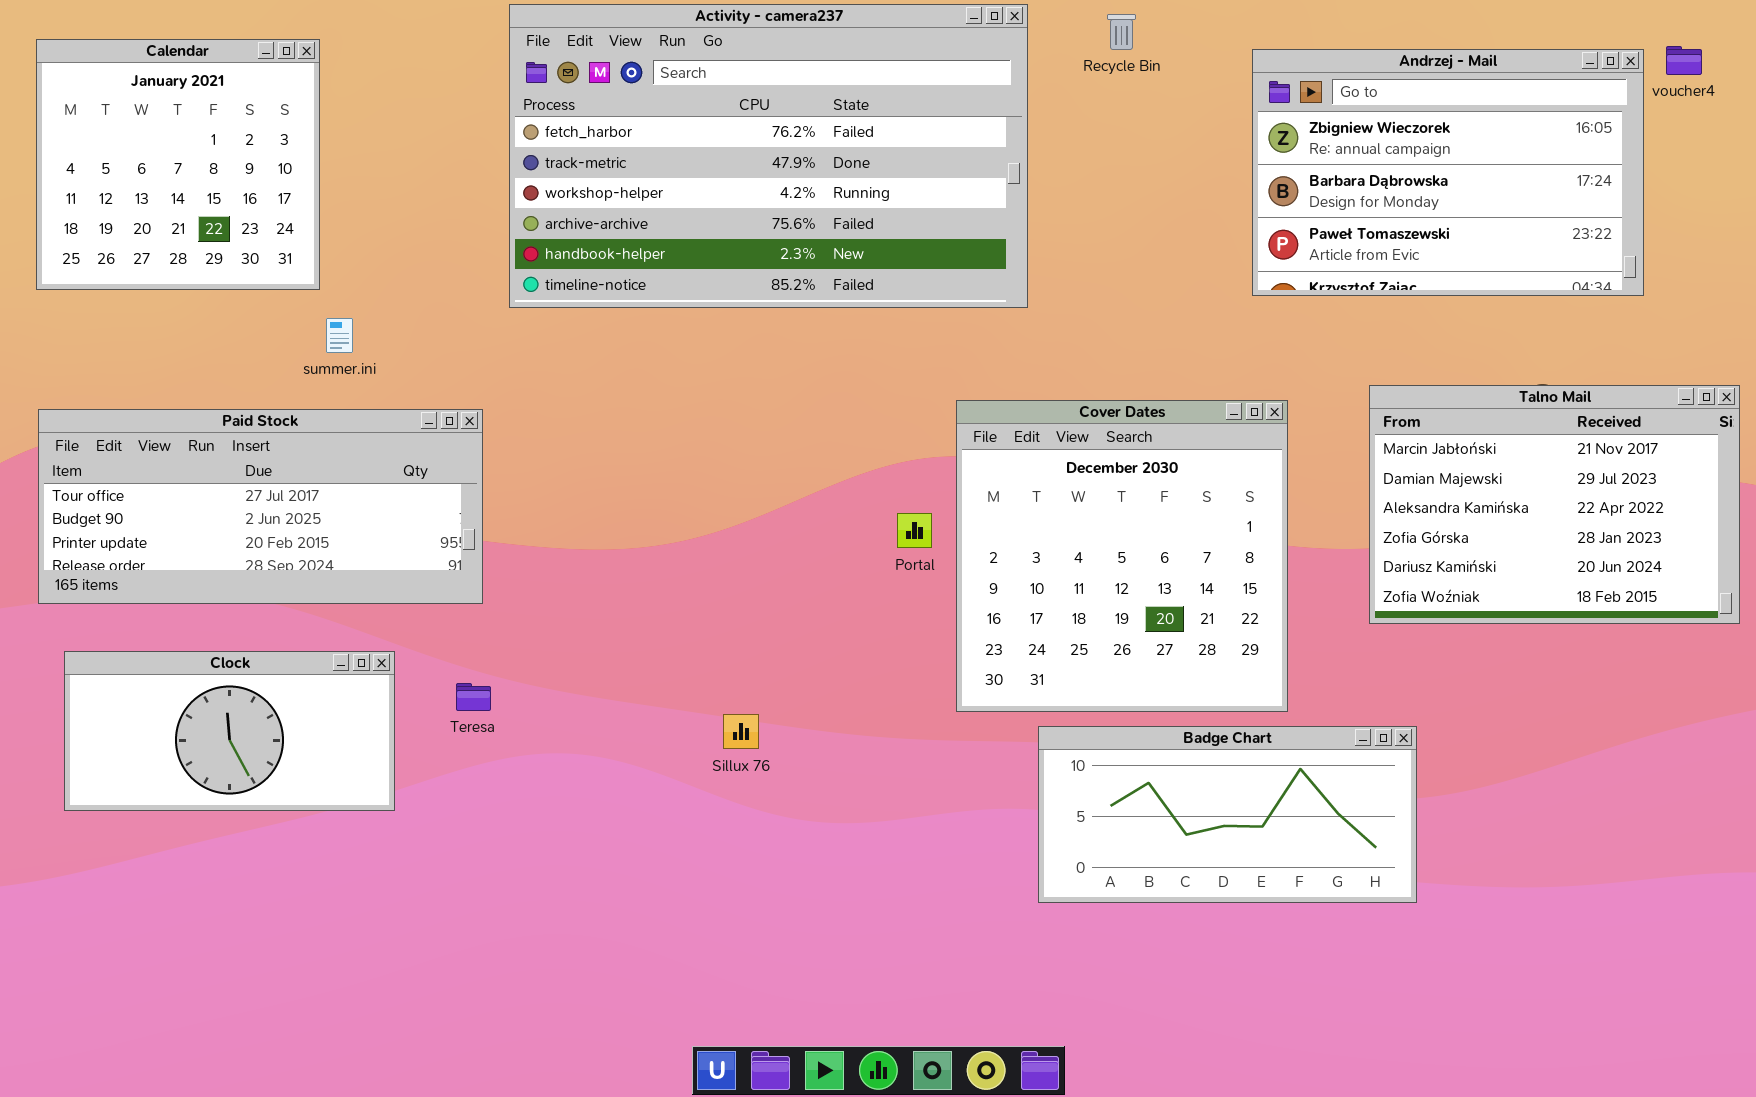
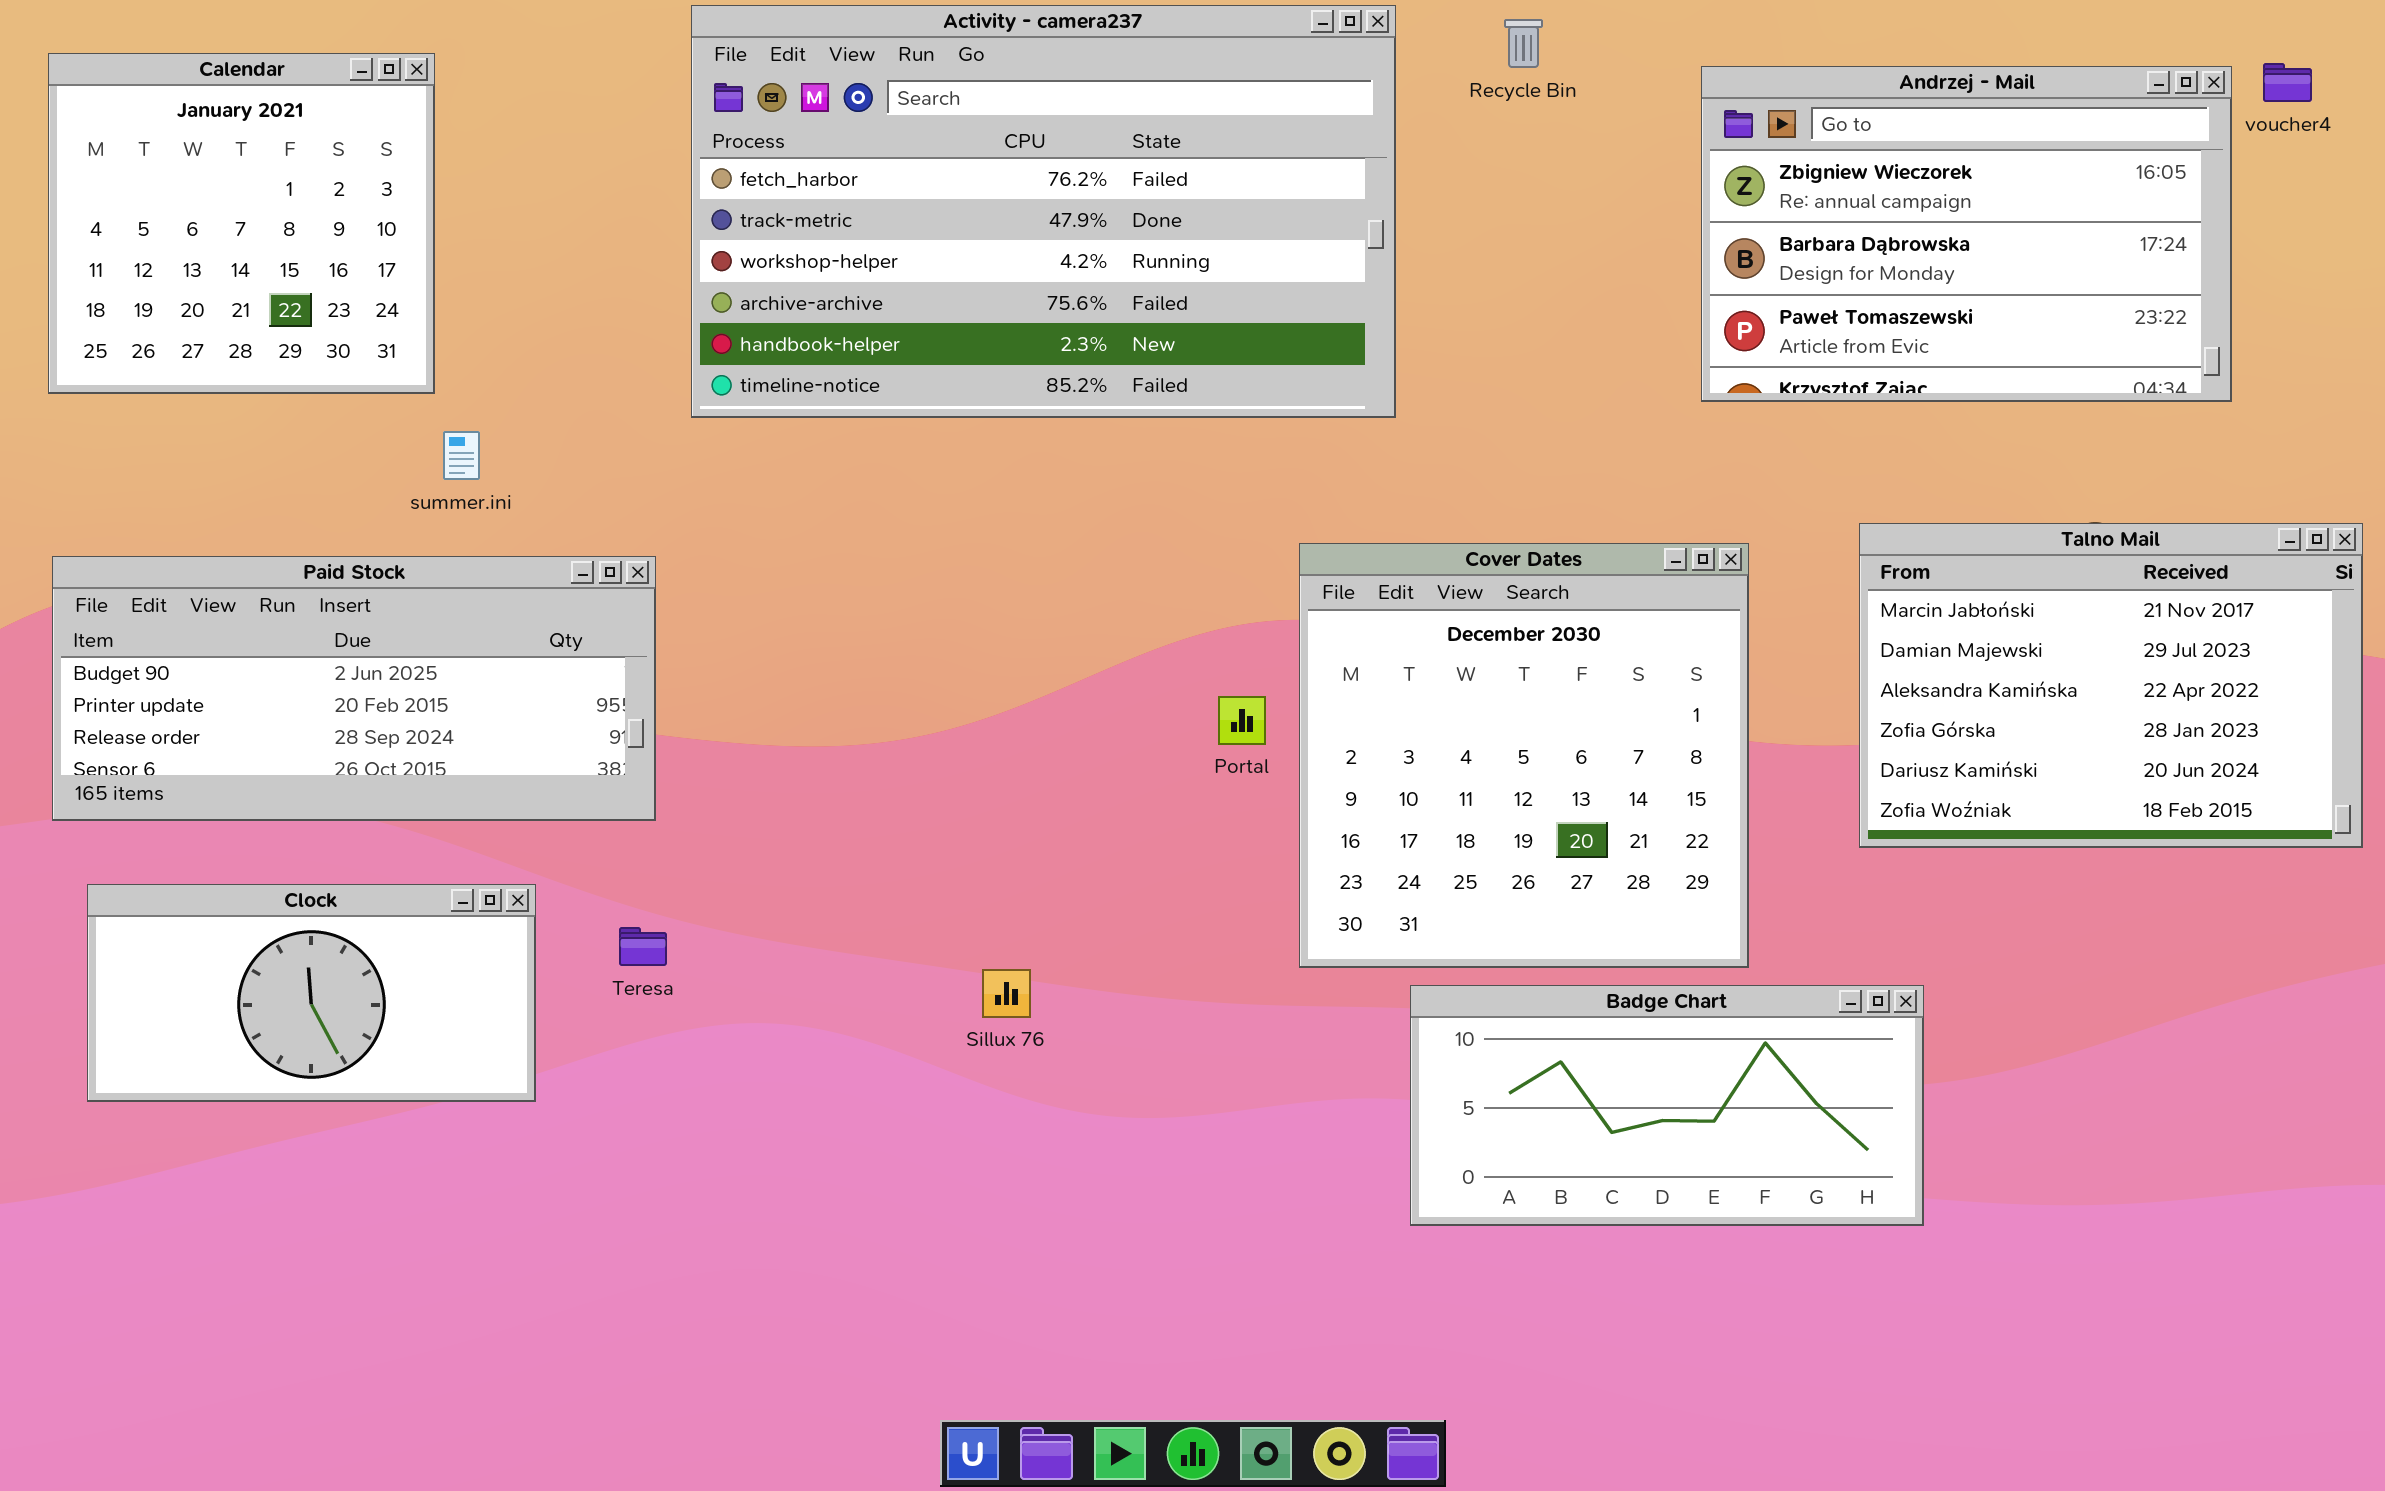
Paid Stock: [38,409,483,604] -> [52,556,656,821], scrolled down 1 row

